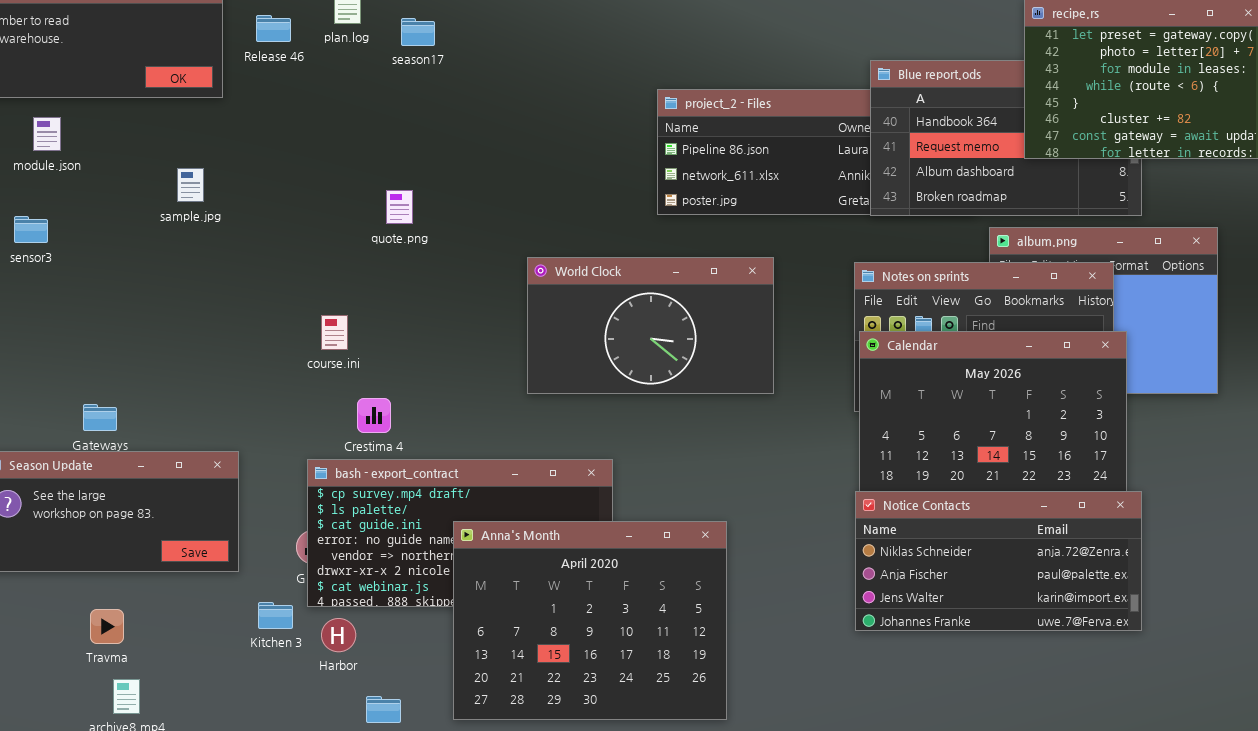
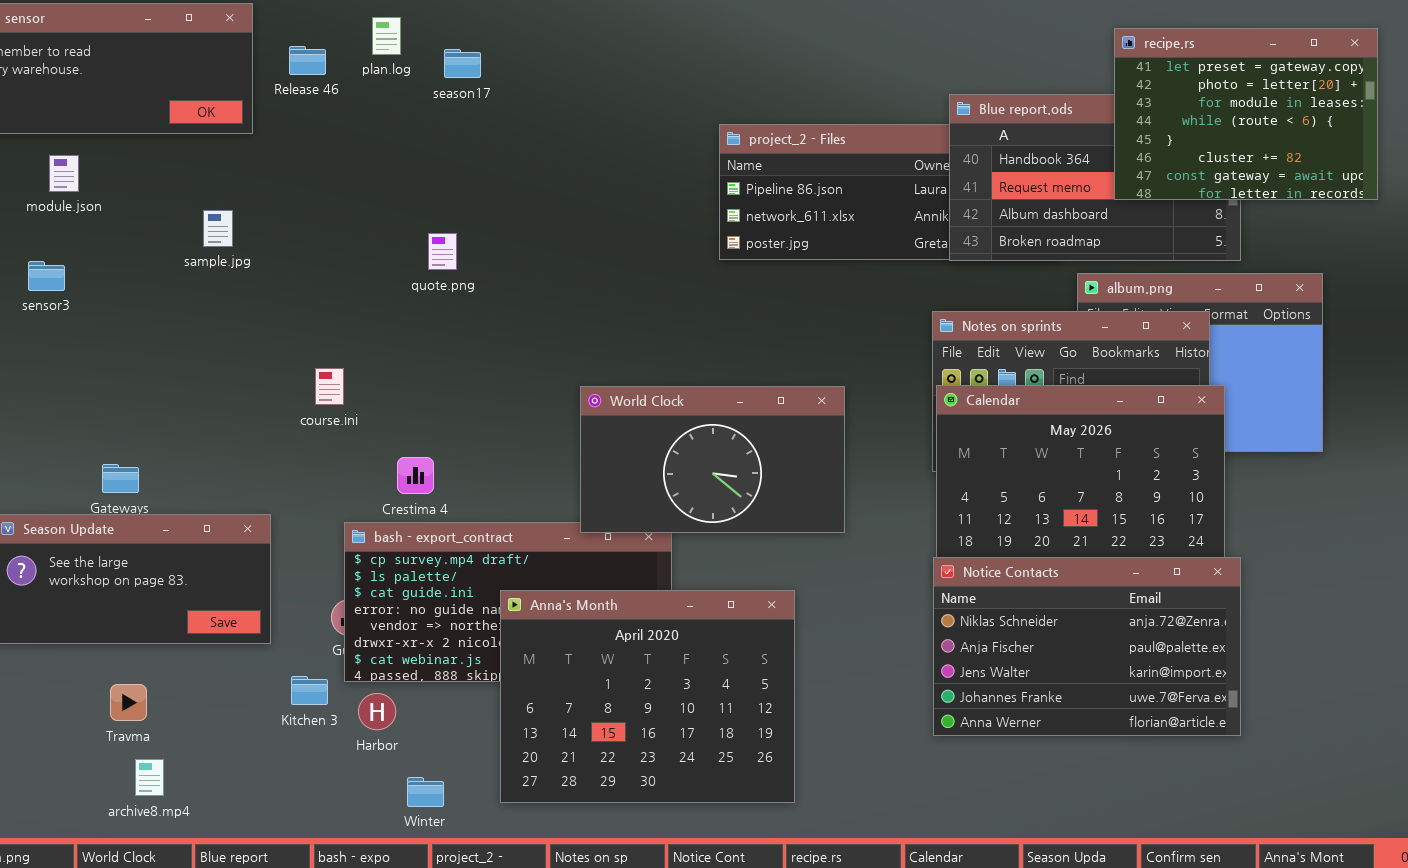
World Clock: [527,257,774,394] -> [580,386,845,533], moved
course.ini: [321,315,348,350] -> [315,368,344,405], moved
Notice Contacts: [855,491,1142,631] -> [933,557,1241,736], resized

